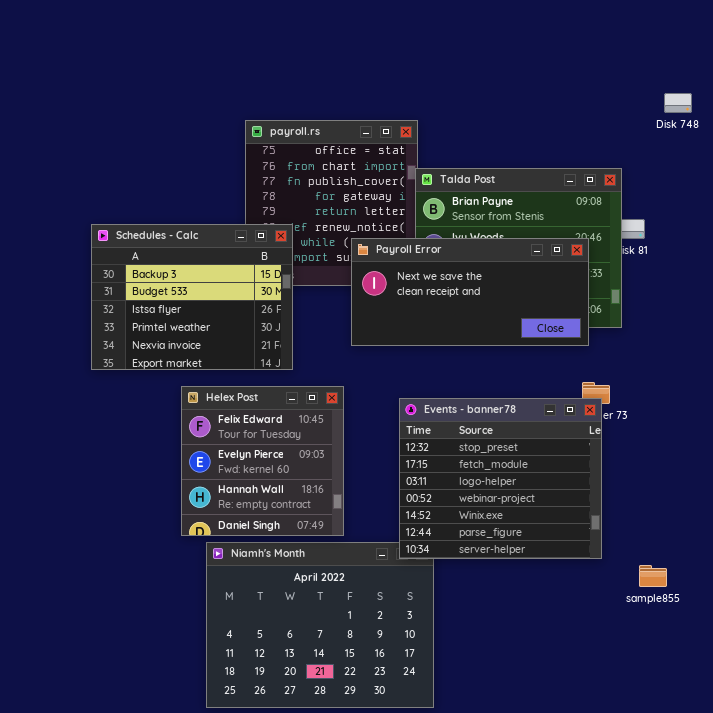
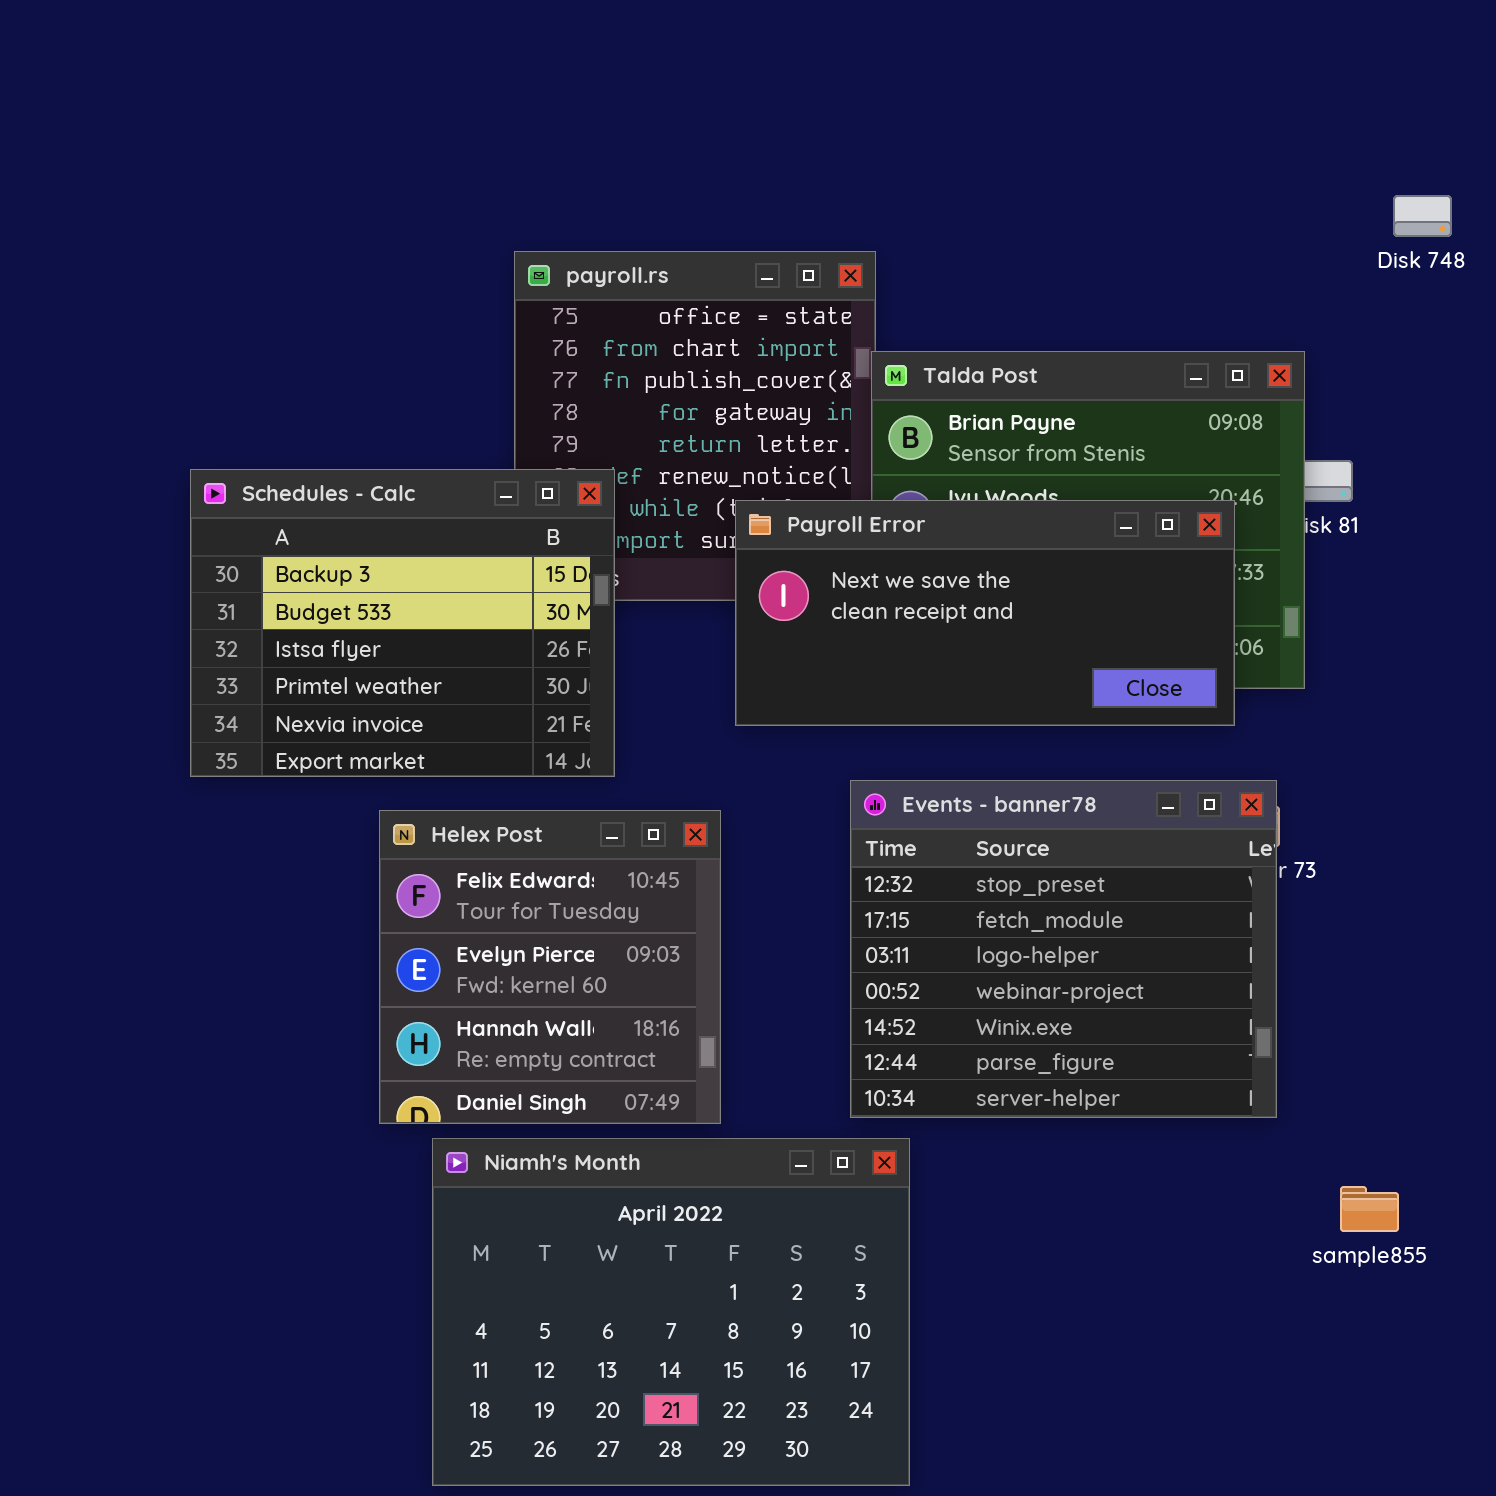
Events - banner78: [399,398,602,559] -> [850,780,1277,1118], moved

